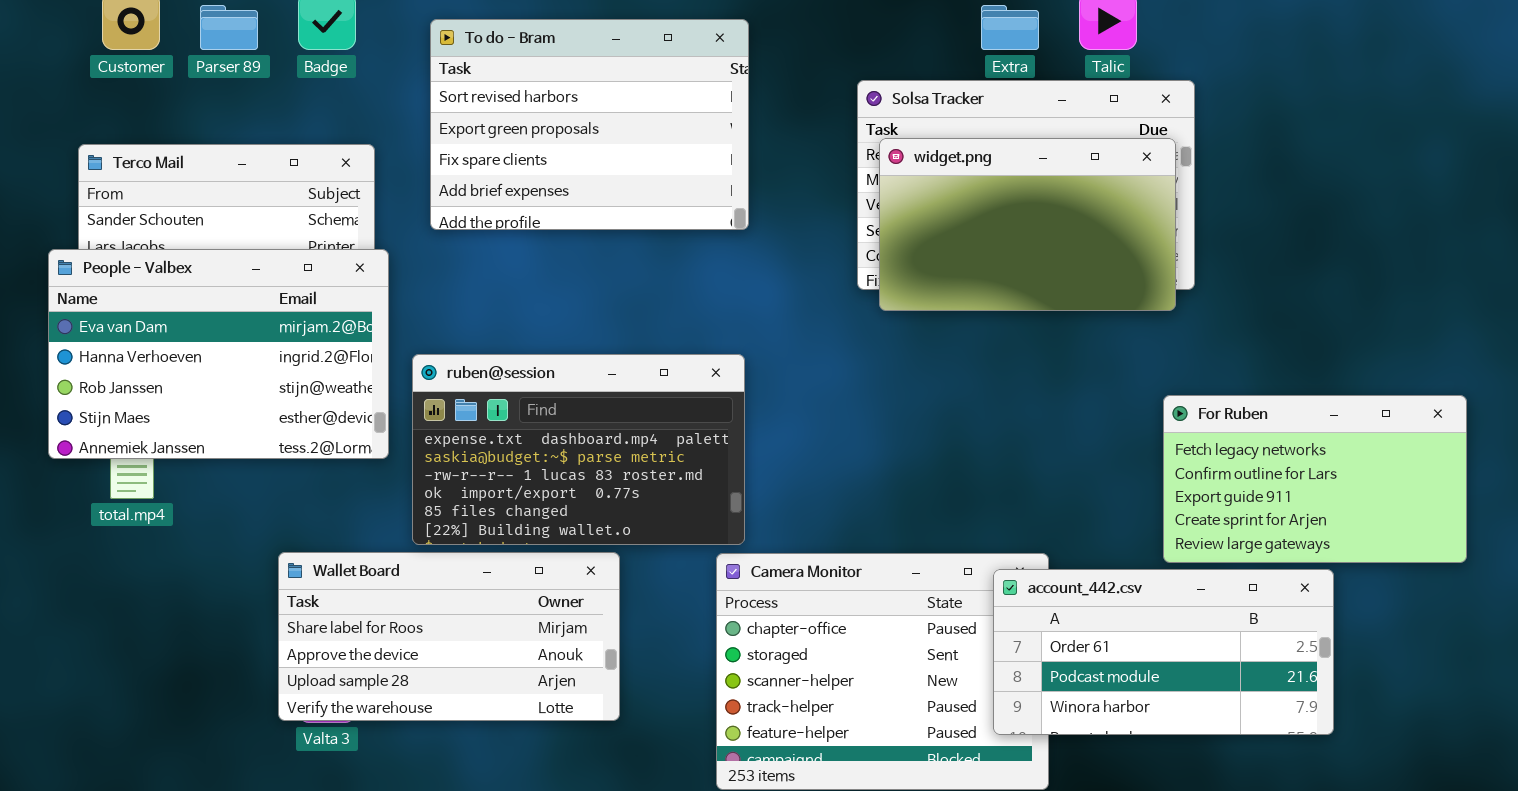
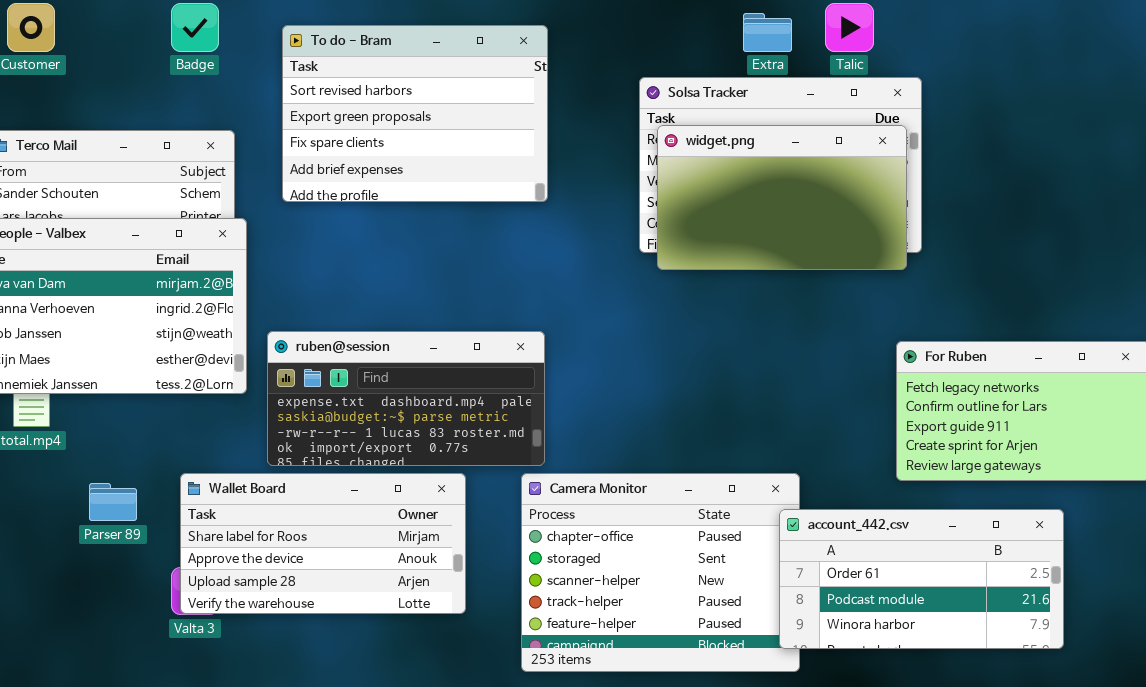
Parser 89: [200,5,258,50] -> [89,483,137,521], moved
ruben@session: [412,354,745,545] -> [267,331,545,466], resized
Wallet Board: [278,552,620,721] -> [180,473,466,614], moved
account_442.csv: [993,569,1334,735] -> [779,509,1064,649], moved

